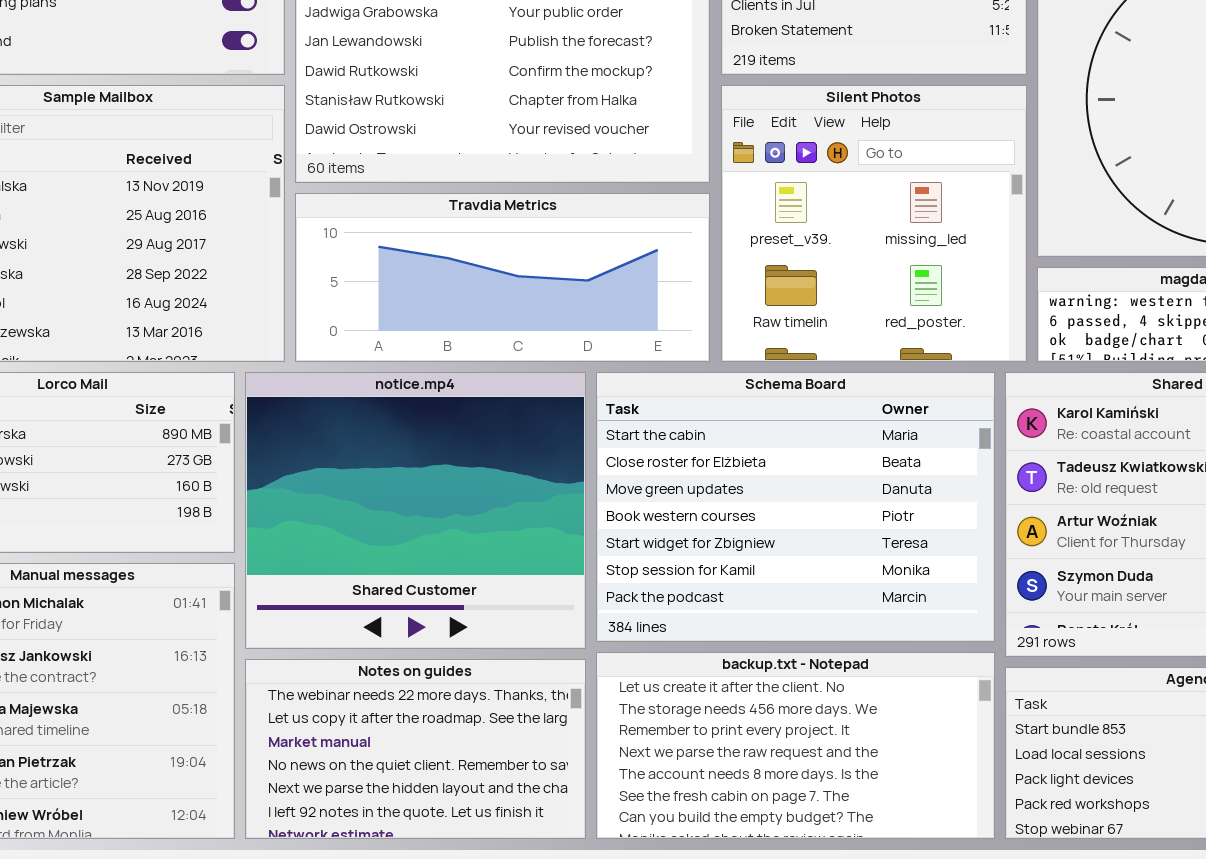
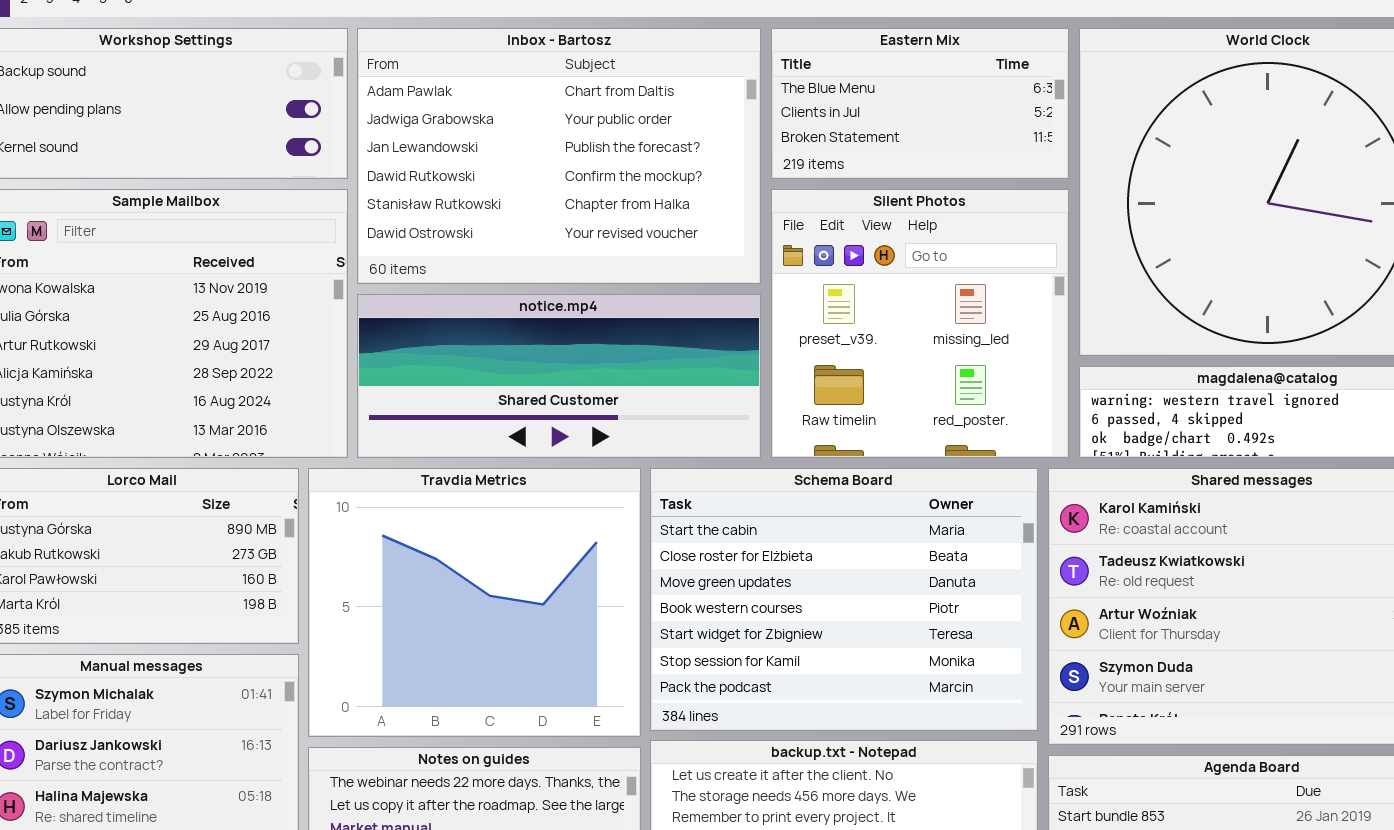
Travdia Metrics: [295,193,710,362] -> [308,468,641,737], moved, resized
notice.mp4: [245,372,586,649] -> [357,294,761,458], moved, resized

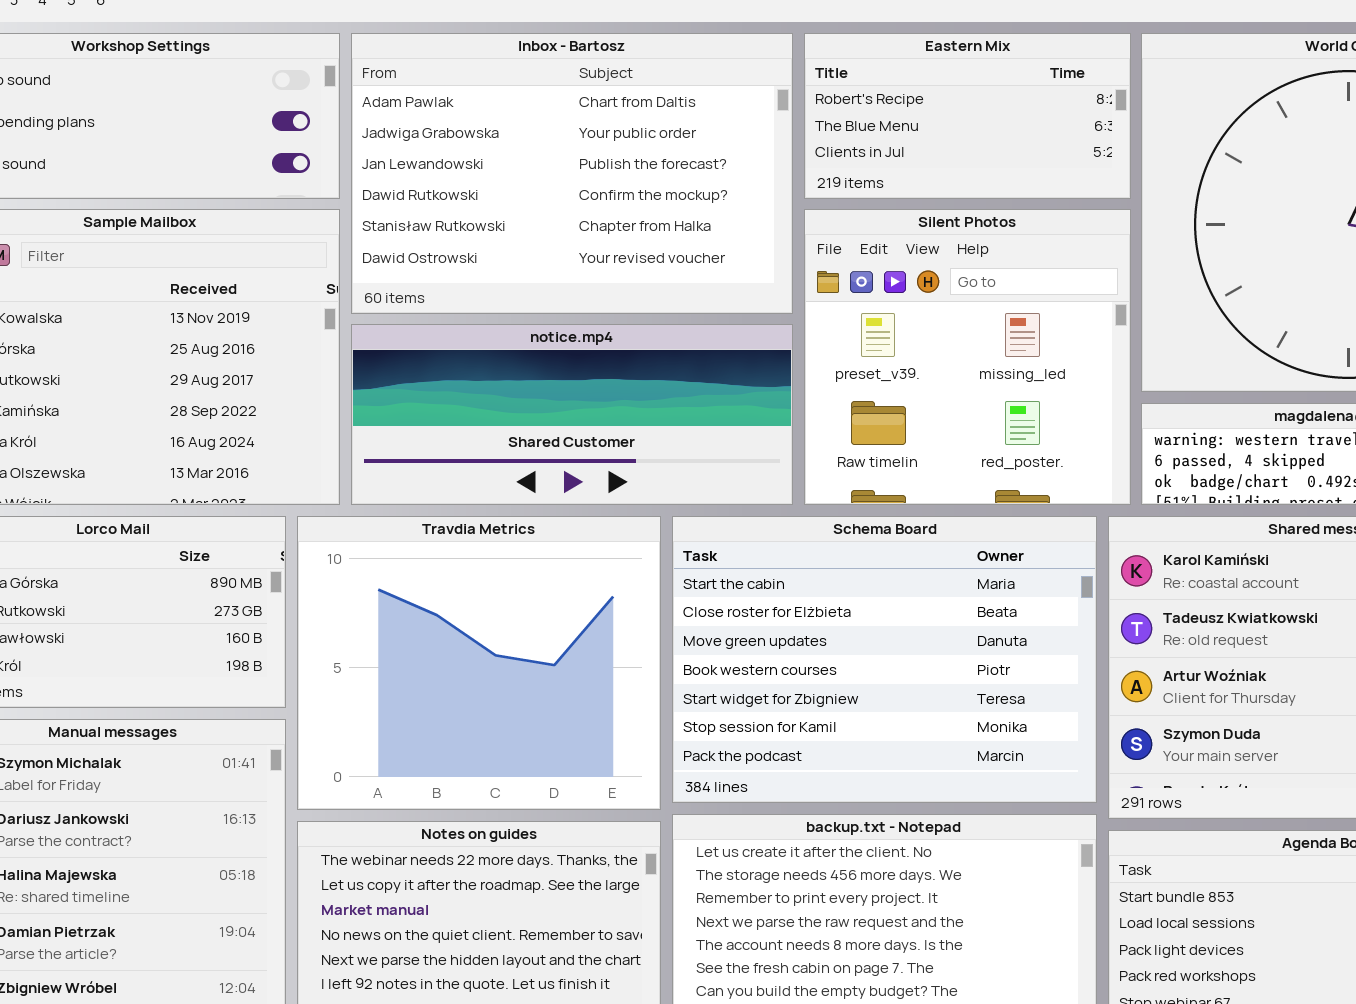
Eastern Mix: [771,28,1069,179] -> [804,33,1131,199], scrolled up 1 row

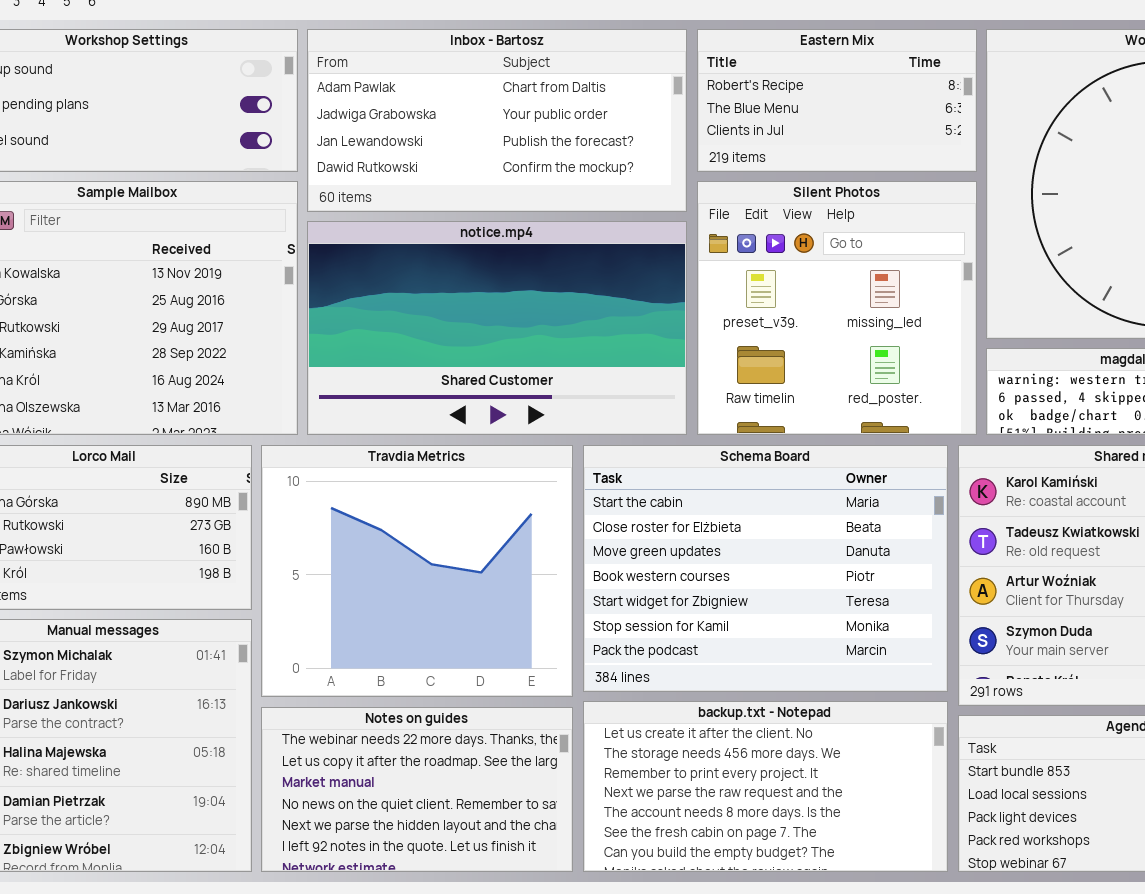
Inbox - Bartosz: [351,33,793,314] -> [307,29,687,212], resized
notice.mp4: [351,324,793,505] -> [307,221,687,435], resized

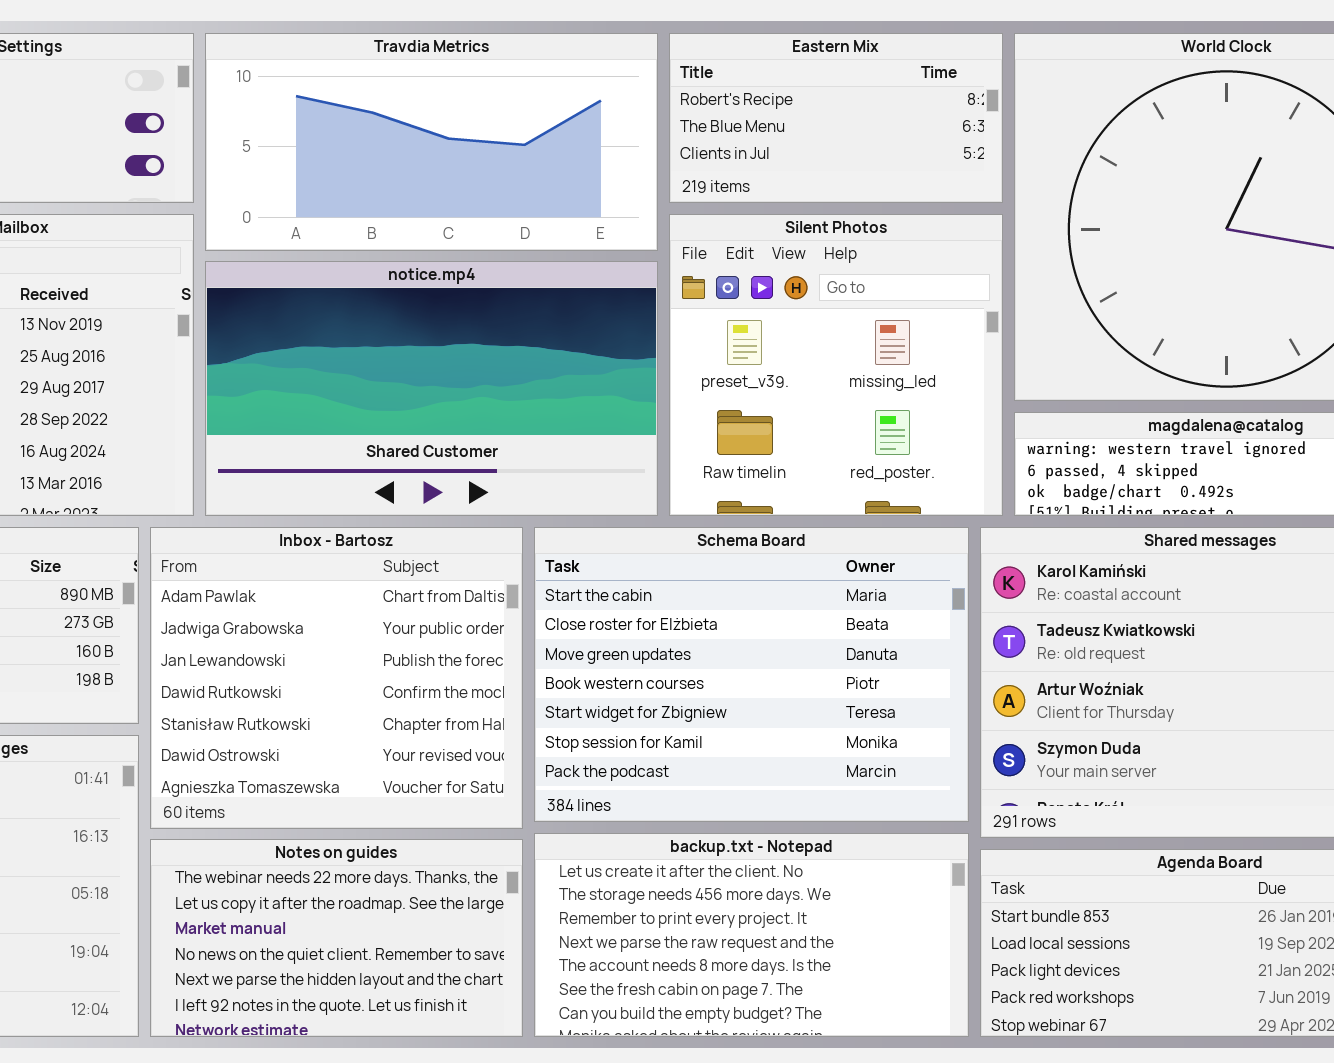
Inbox - Bartosz: [307,29,687,212] -> [150,527,523,829], moved, resized
Travdia Metrics: [261,445,573,697] -> [205,33,658,251], moved, resized

